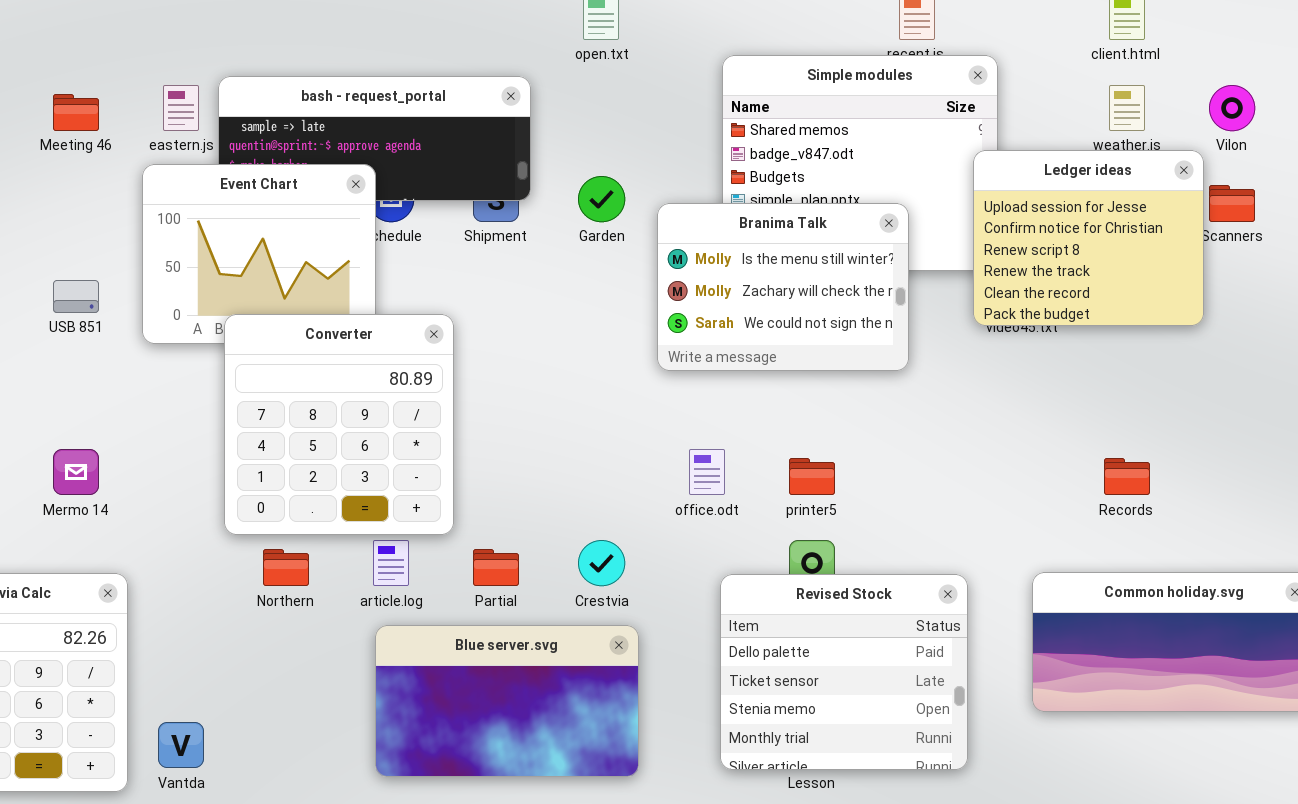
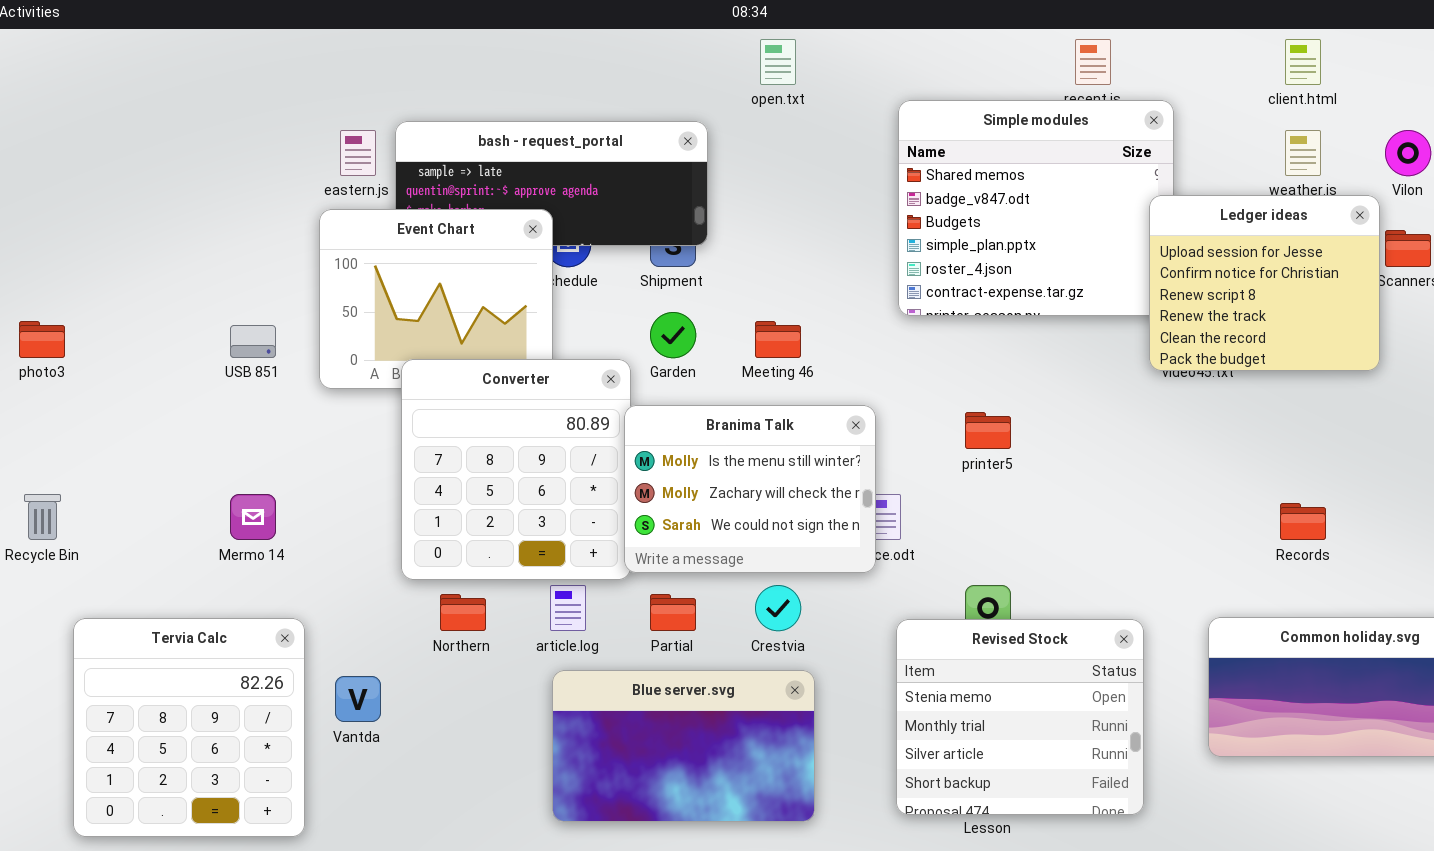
Meeting 46: [53,94,99,131] -> [755,321,801,358], moved
Garden: [578,176,625,222] -> [650,312,696,358], moved
Branima Talk: [657,203,909,371] -> [624,405,876,573], moved
printer5: [789,458,835,495] -> [965,412,1011,449], moved
Revised Stock: [720,574,968,770] -> [896,619,1144,815], scrolled down 2 rows
Vantda: [158,722,204,768] -> [335,676,381,722], moved

